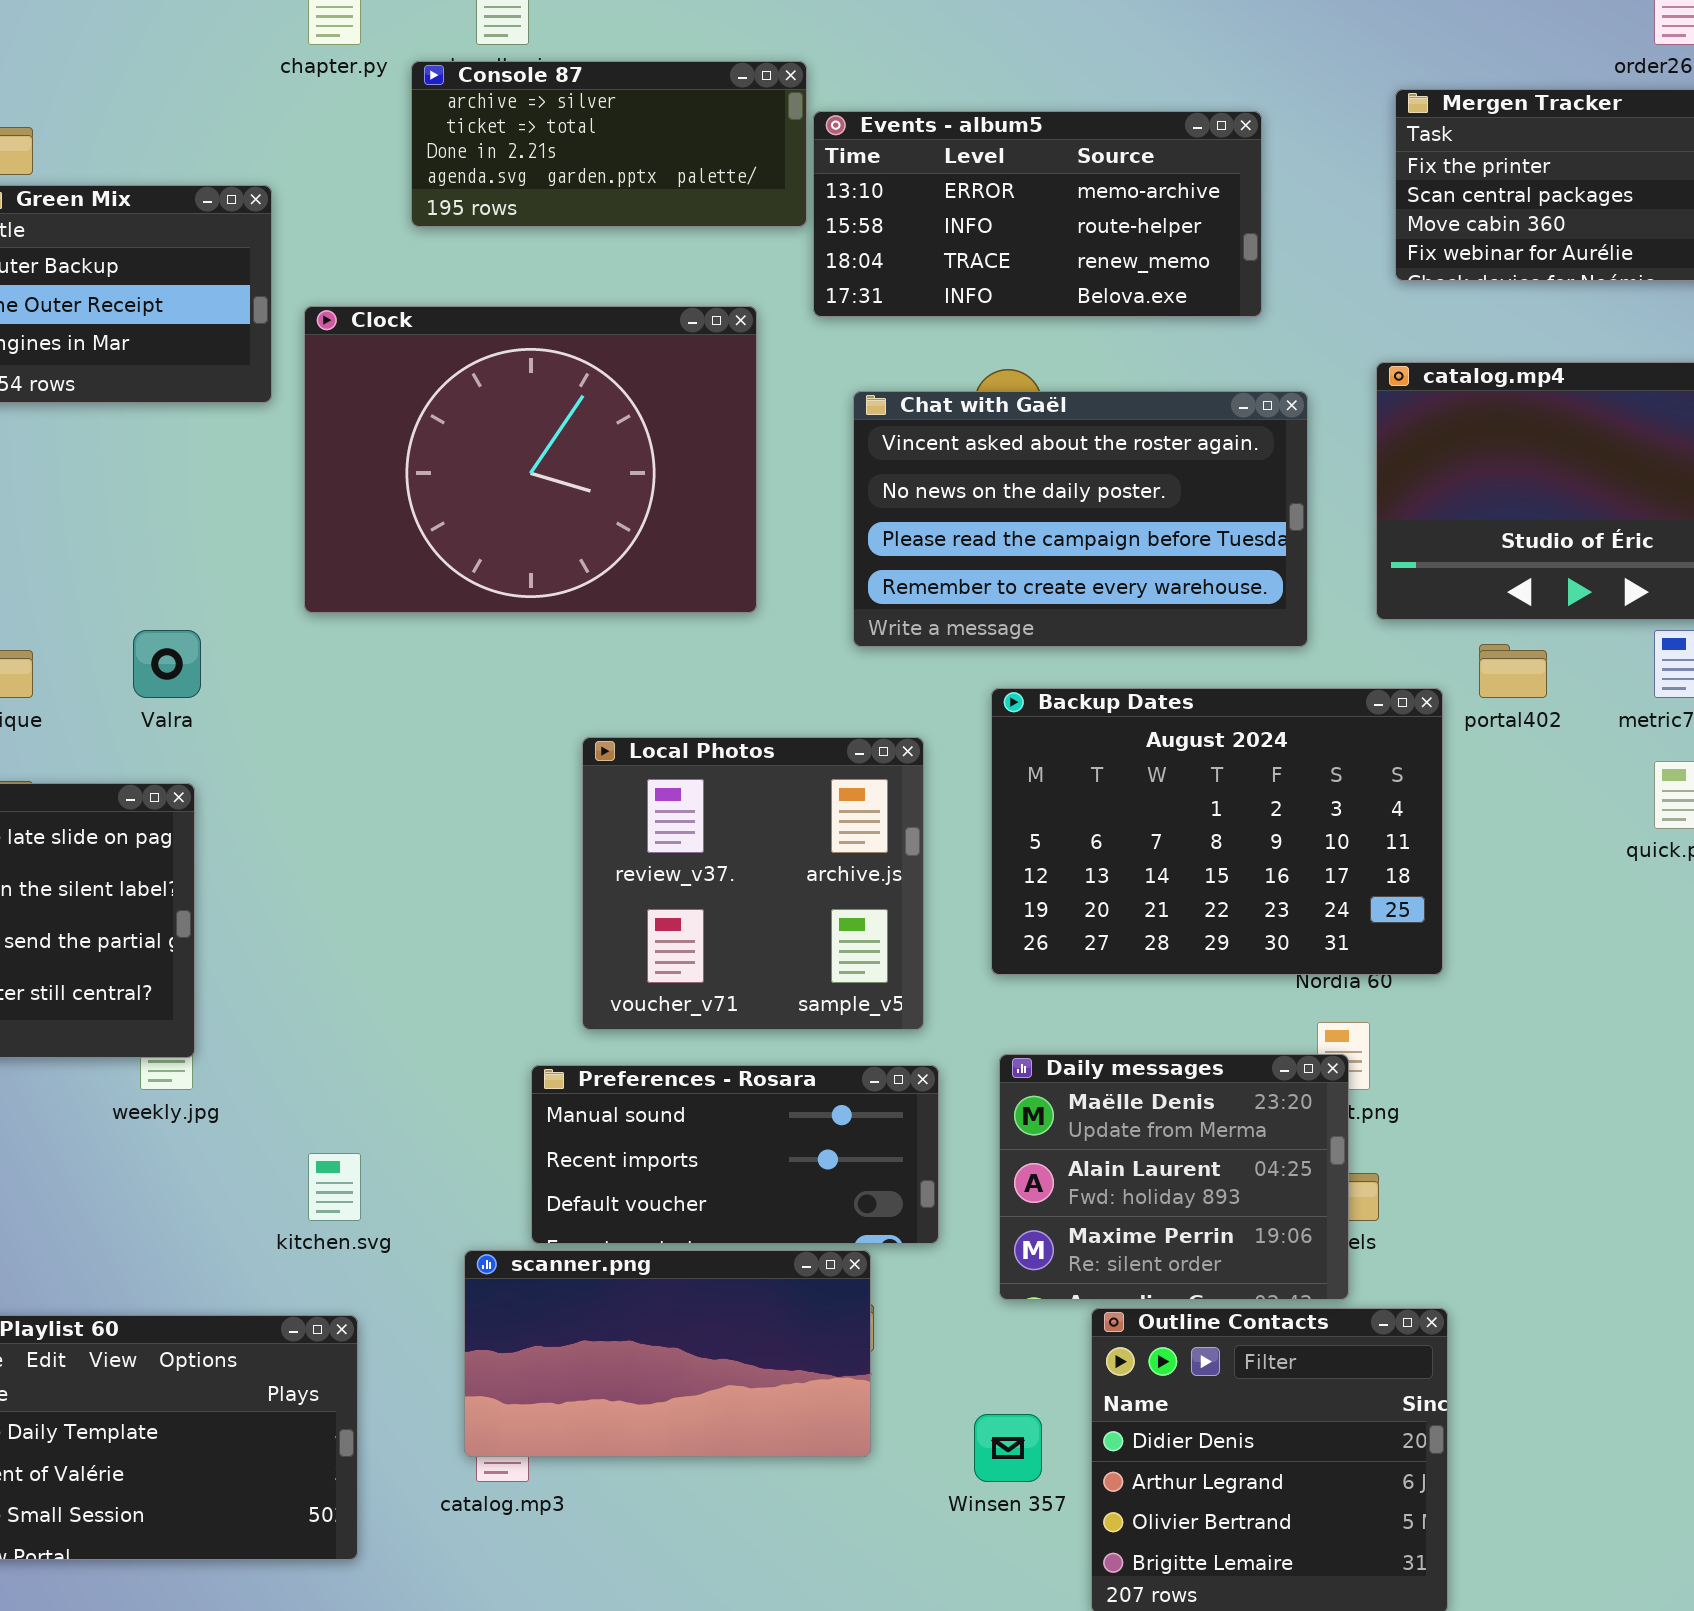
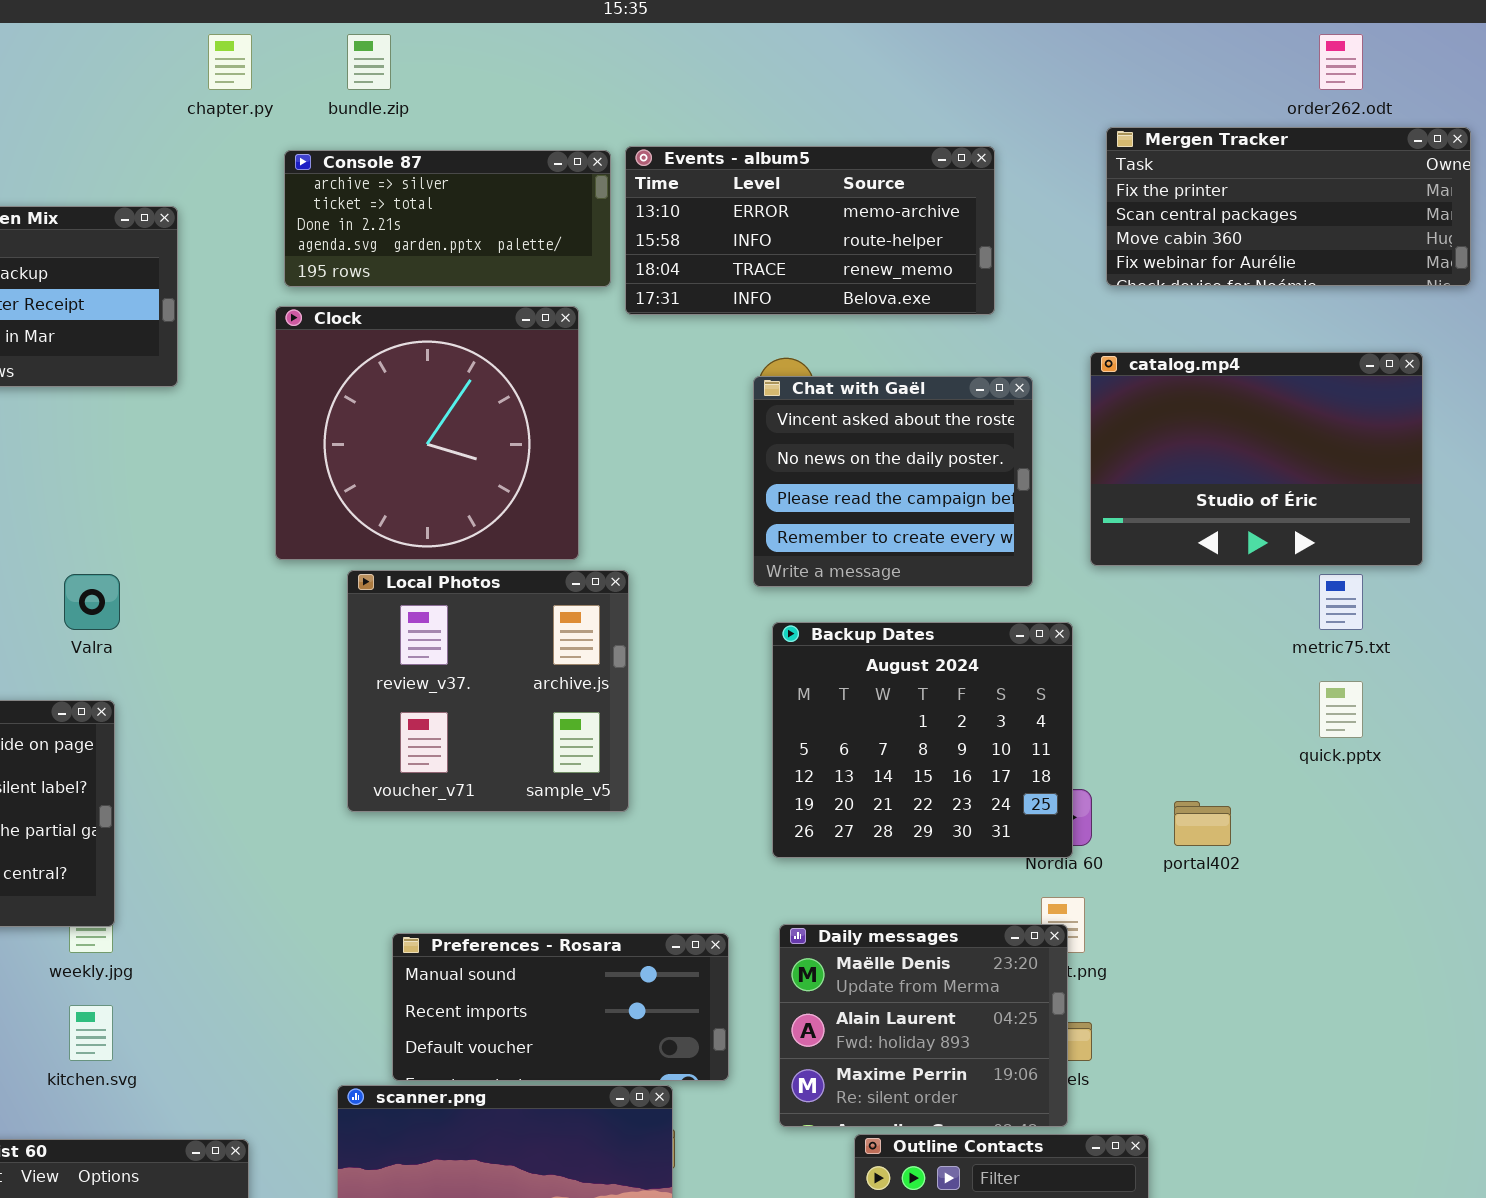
Console 87: [411,61,807,227] -> [284,150,611,287], moved
Clock: [304,306,757,613] -> [275,306,579,560], resized
Chat with Gaël: [853,391,1308,647] -> [753,376,1033,587], resized
portal402: [1479,644,1547,698] -> [1174,801,1231,846], moved
Backup Dates: [991,688,1443,975] -> [772,622,1073,858], resized
Local Photos: [582,737,924,1030] -> [347,570,629,812], moved
kitchen.svg: [308,1153,361,1221] -> [69,1005,113,1061], moved

